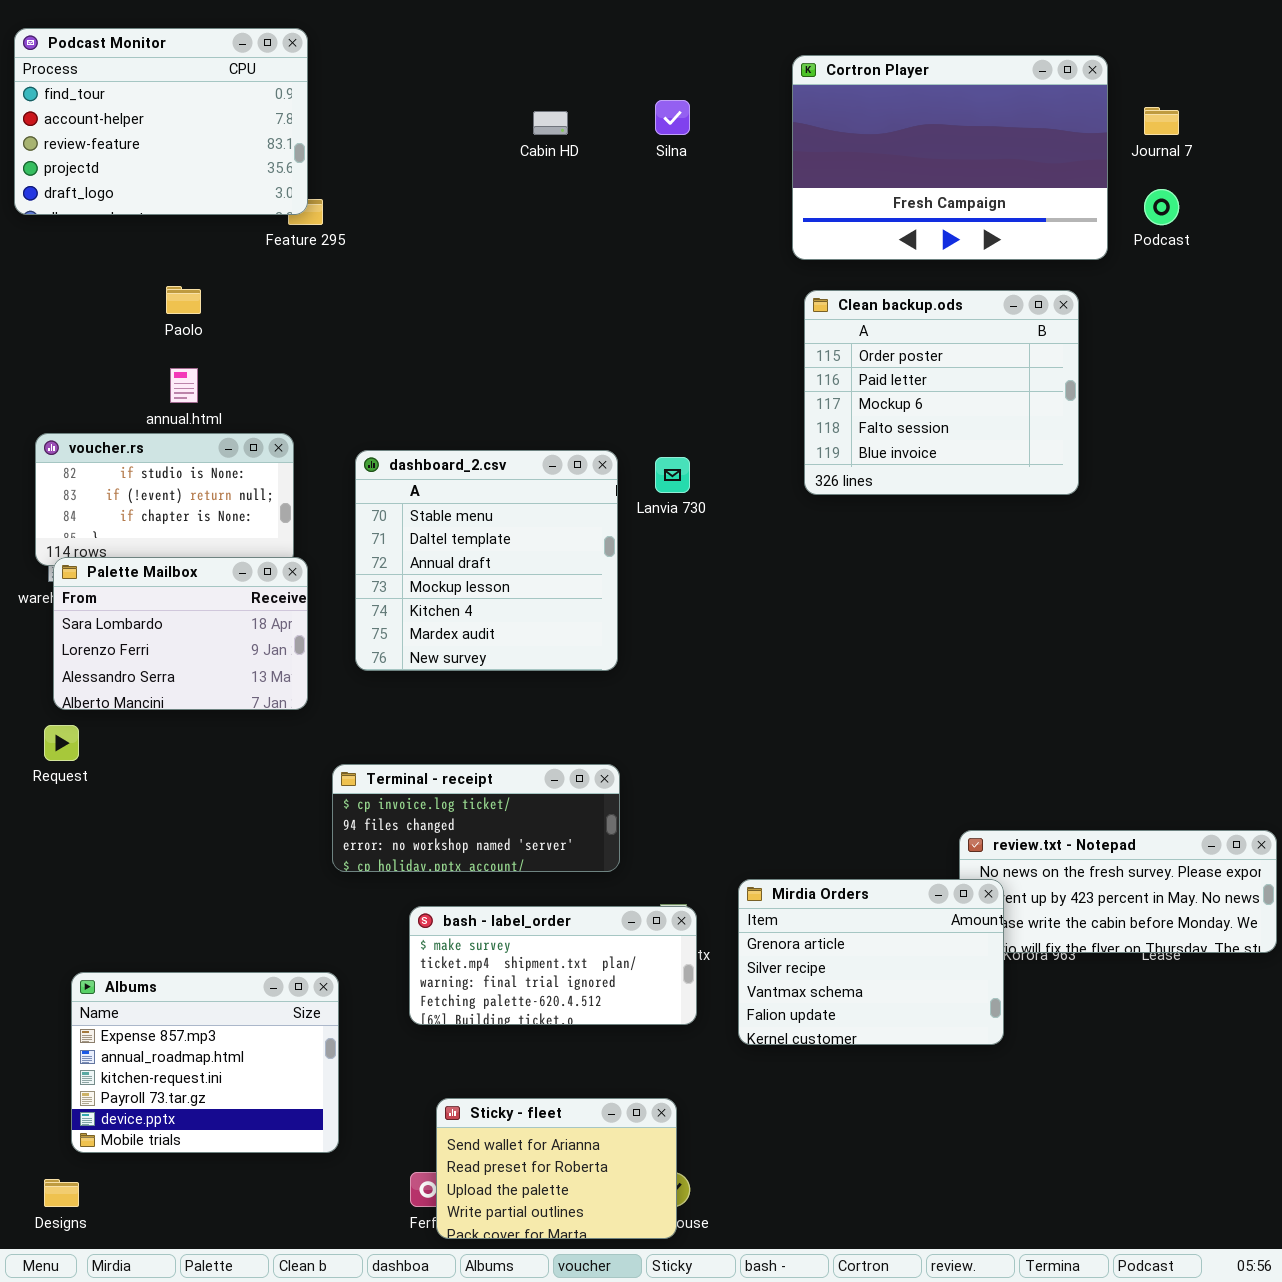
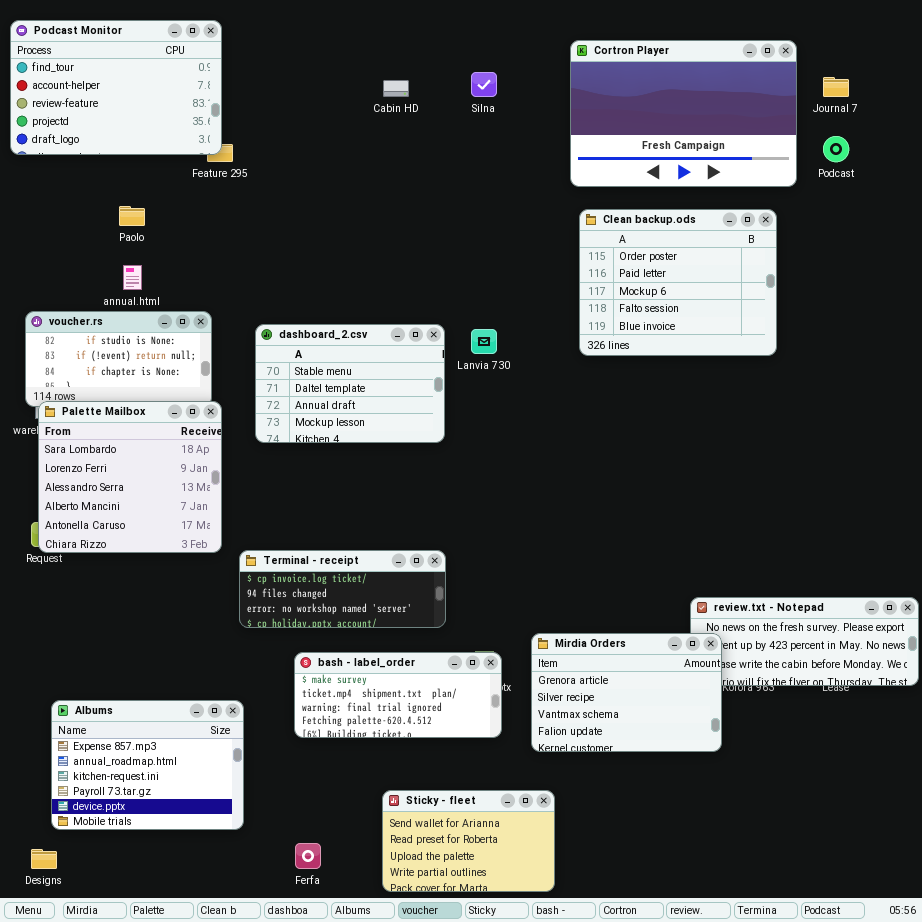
dashboard_2.csv: [355,450,618,671] -> [255,324,445,443], resized
Palette Mailbox: [53,557,308,710] -> [38,401,222,553], resized
Sticky - fleet: [436,1098,677,1239] -> [382,790,555,892], moved

